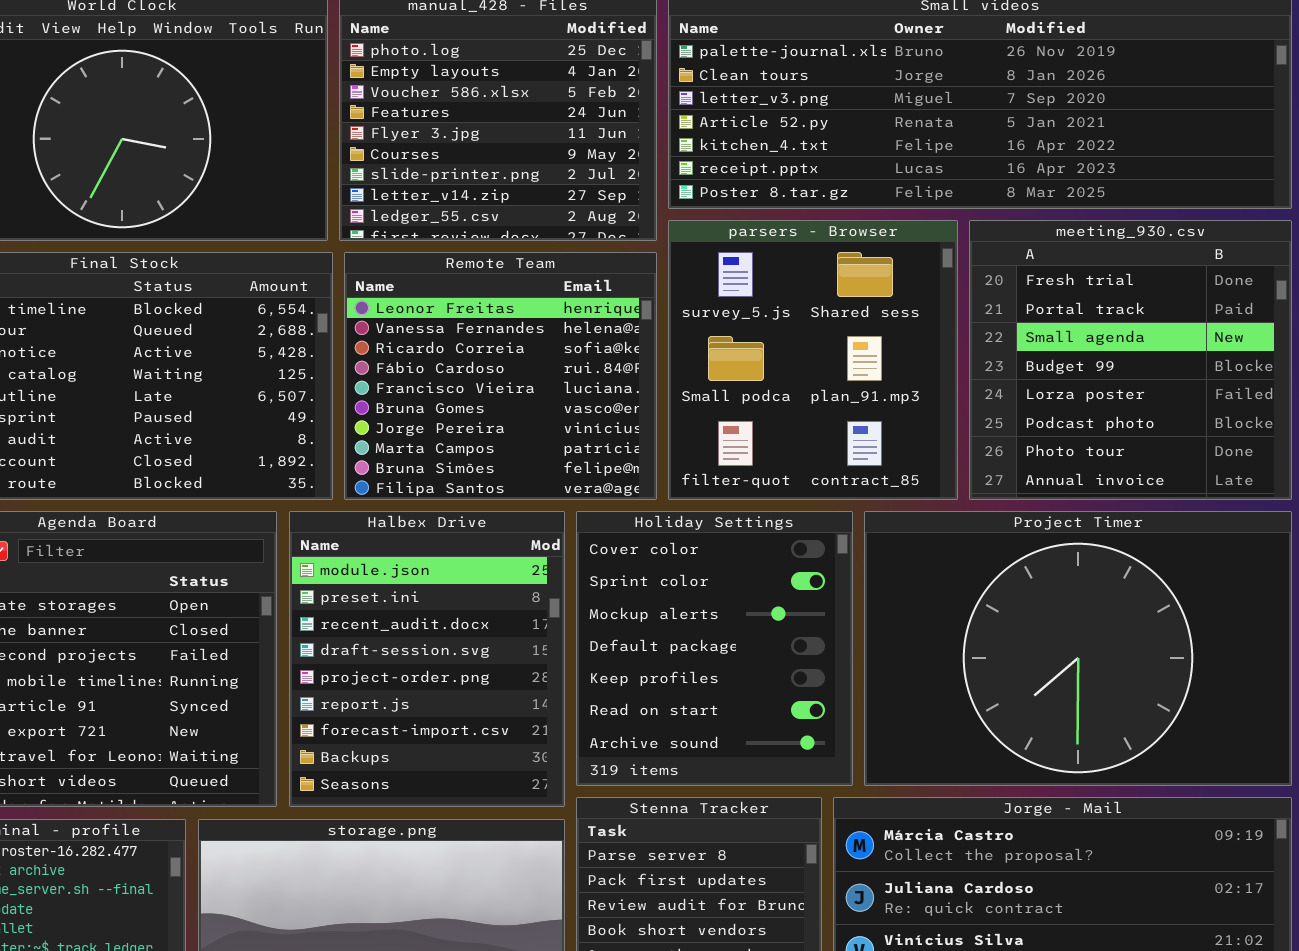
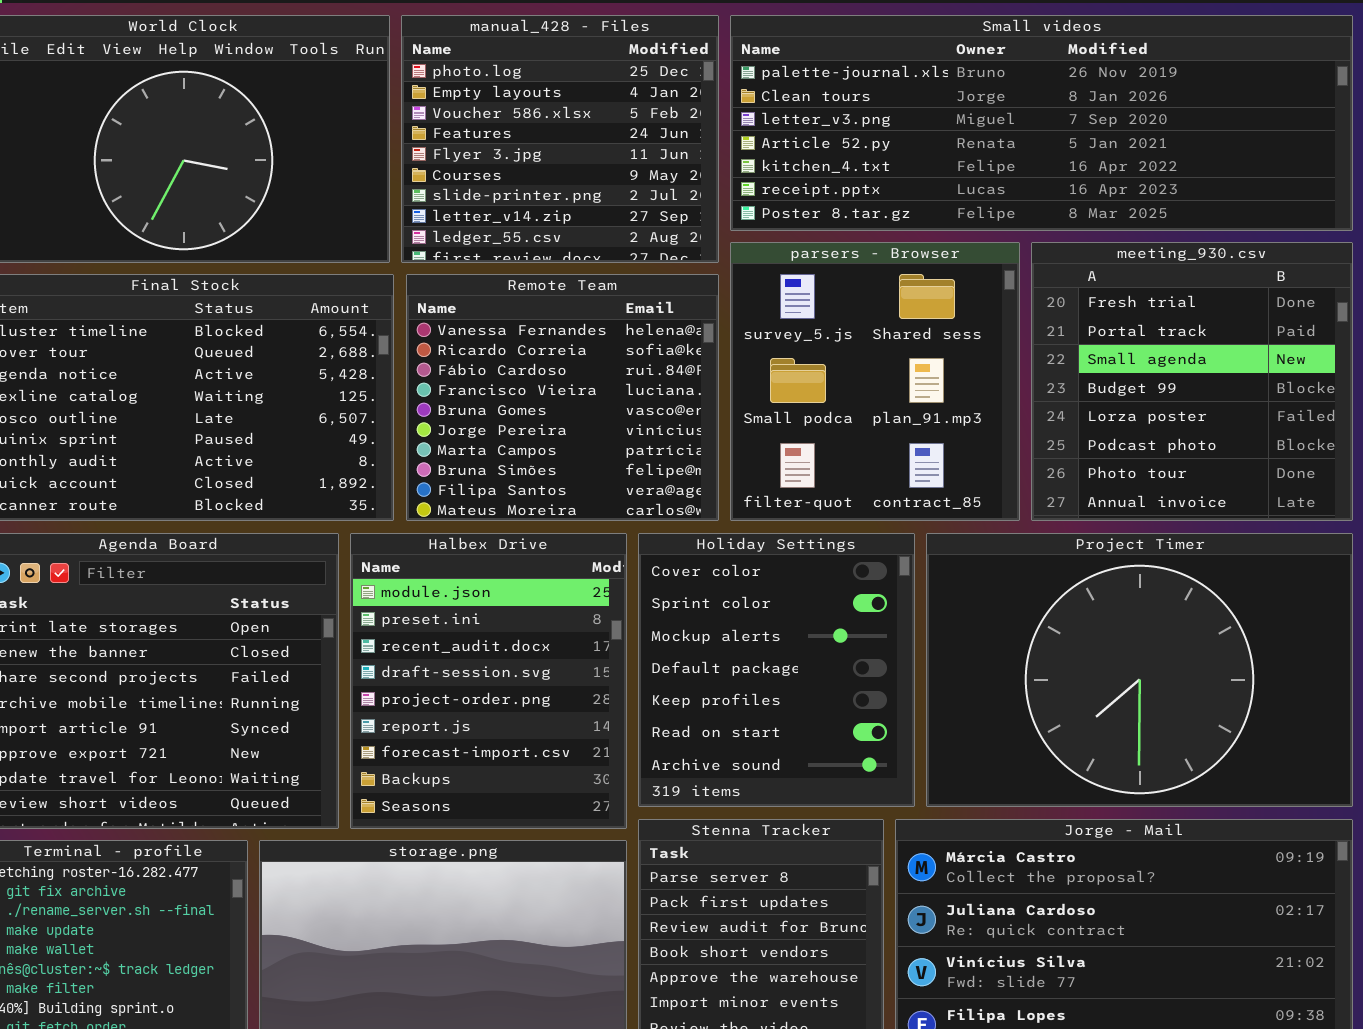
Remote Team: [344,252,657,500] -> [406,274,719,521], scrolled down 1 row

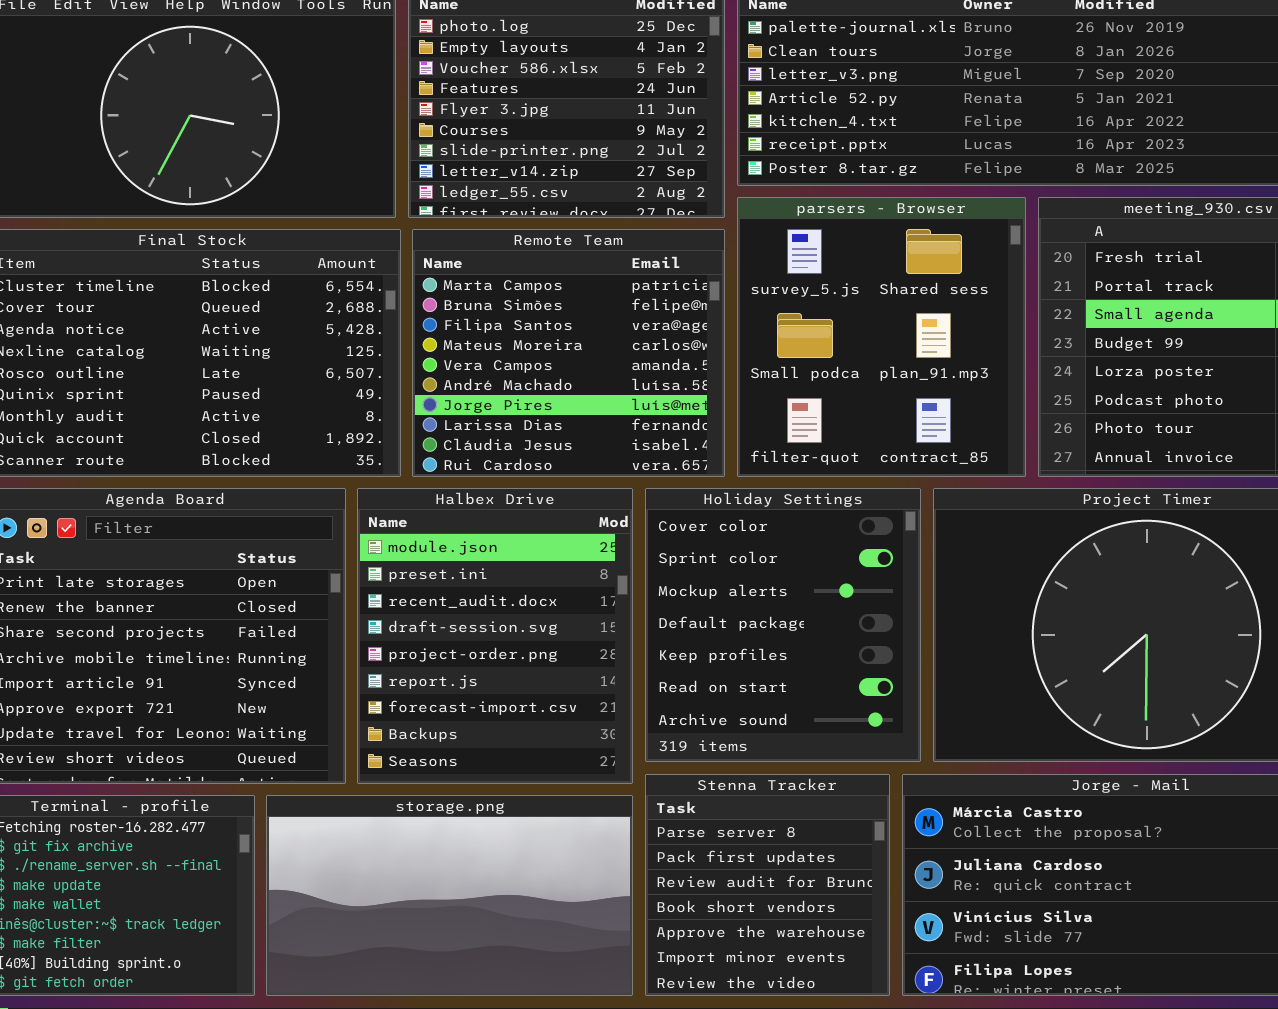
Remote Team: [406,274,719,521] -> [412,229,725,477], scrolled down 6 rows

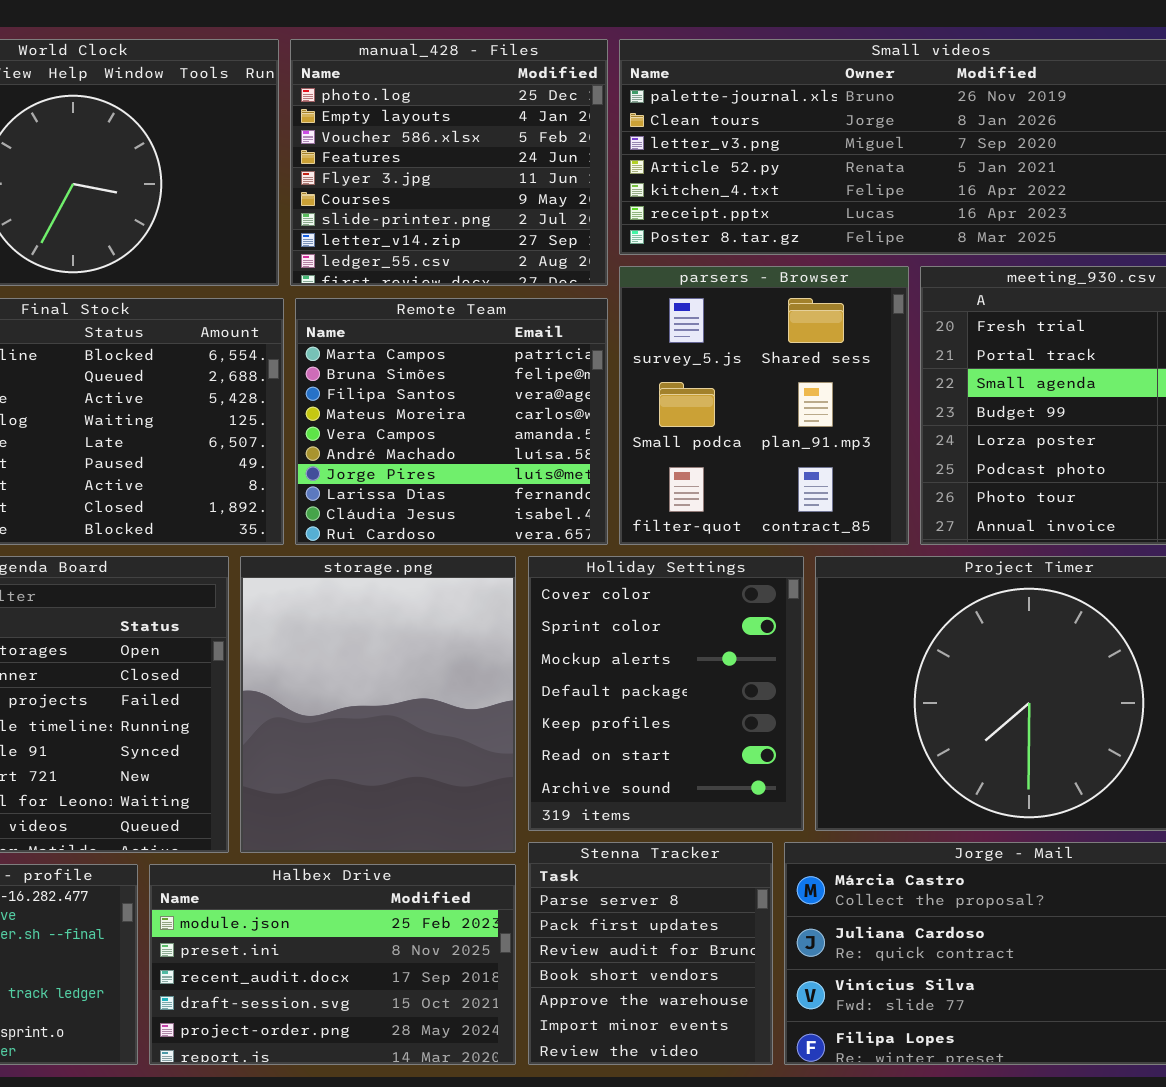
Halbex Drive: [357,488,633,784] -> [149,864,516,1065], moved, resized
storage.png: [266,795,633,996] -> [240,556,516,853], moved, resized

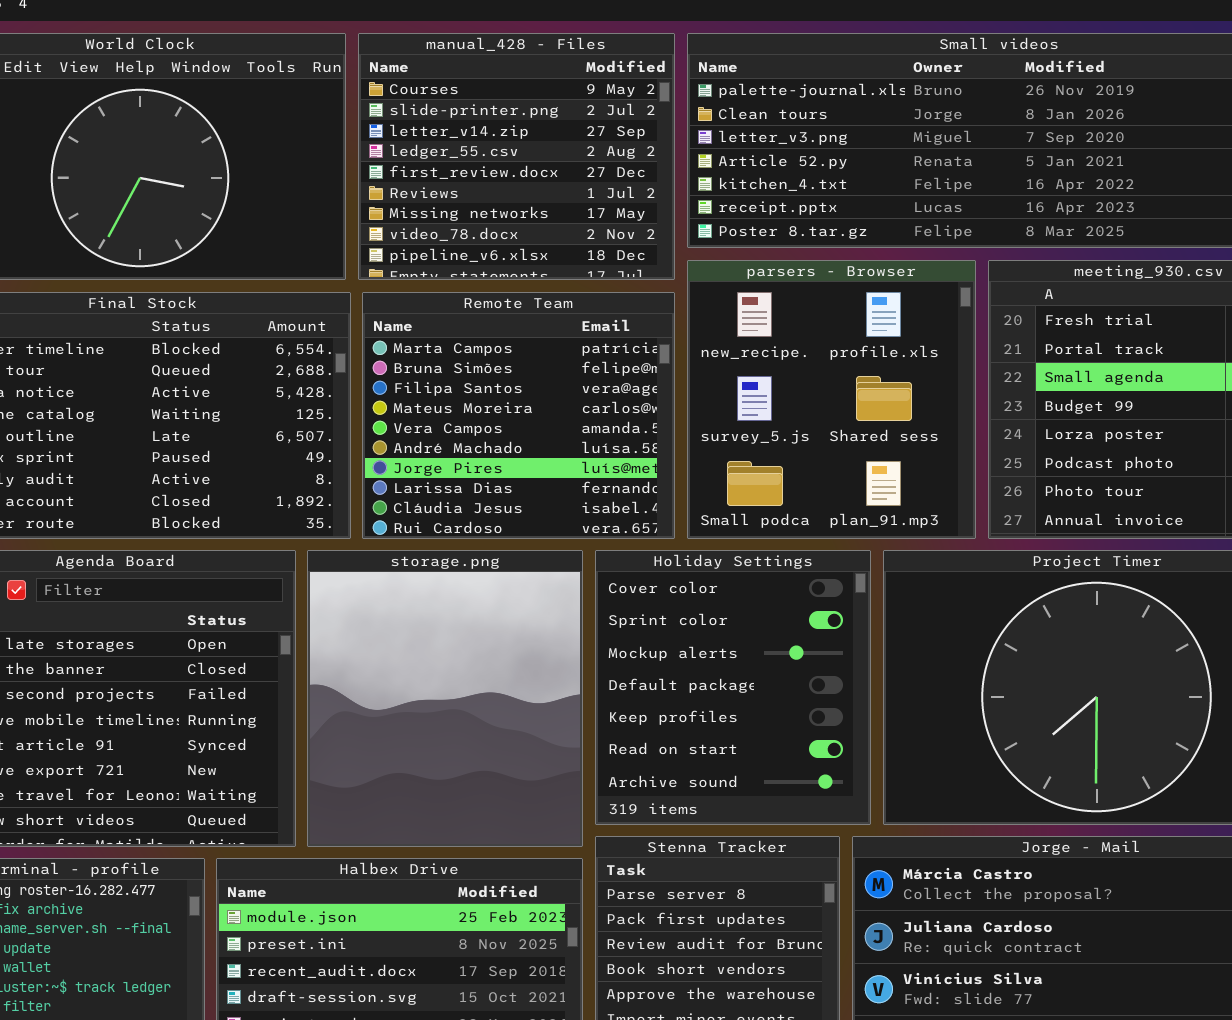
manual_428 - Files: [290,39,608,286] -> [358,33,675,280], scrolled down 5 rows
parsers - Browser: [619,266,909,545] -> [687,260,976,539], scrolled up 1 row

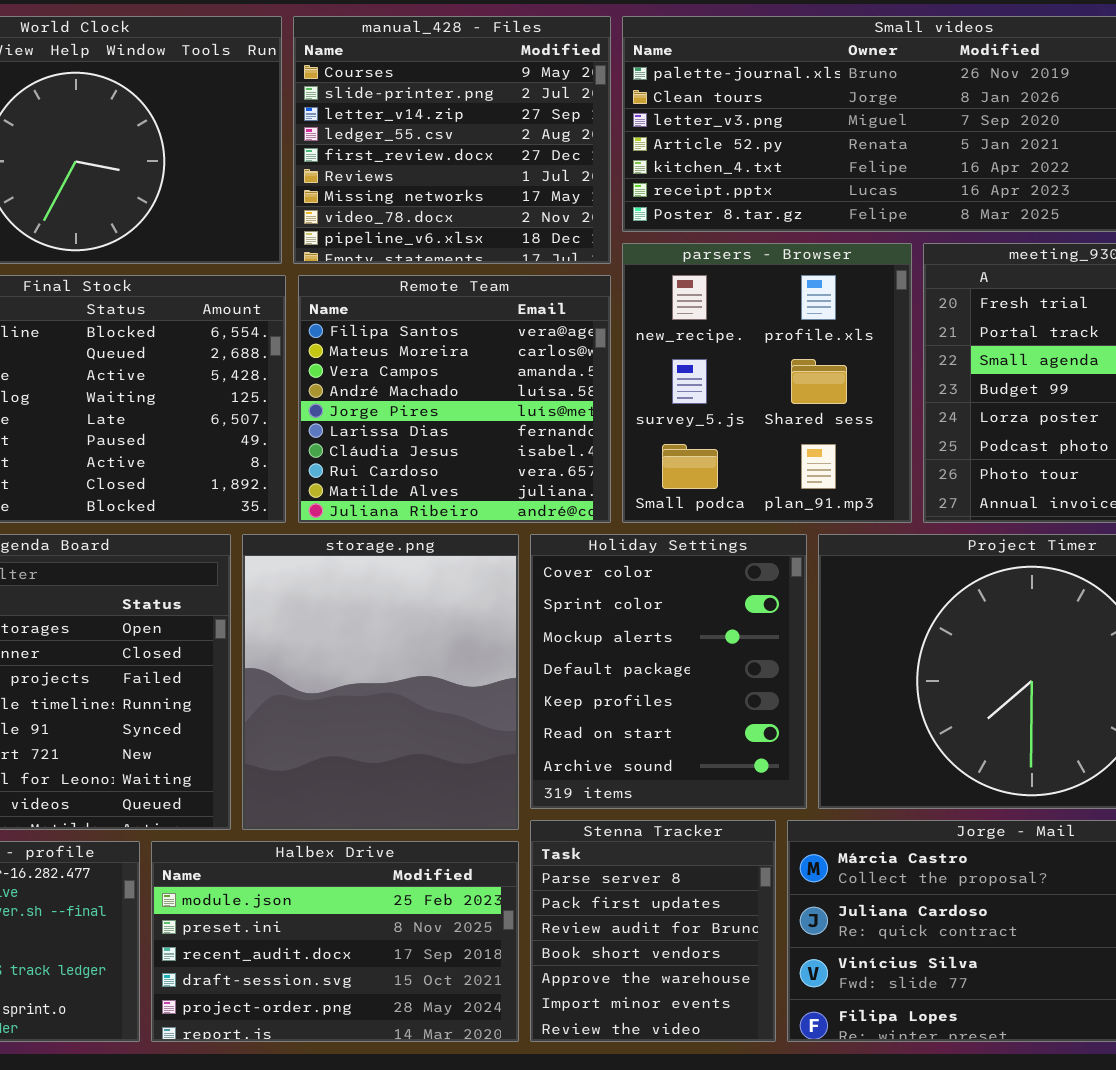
Remote Team: [362,292,675,539] -> [298,275,611,523], scrolled down 2 rows

